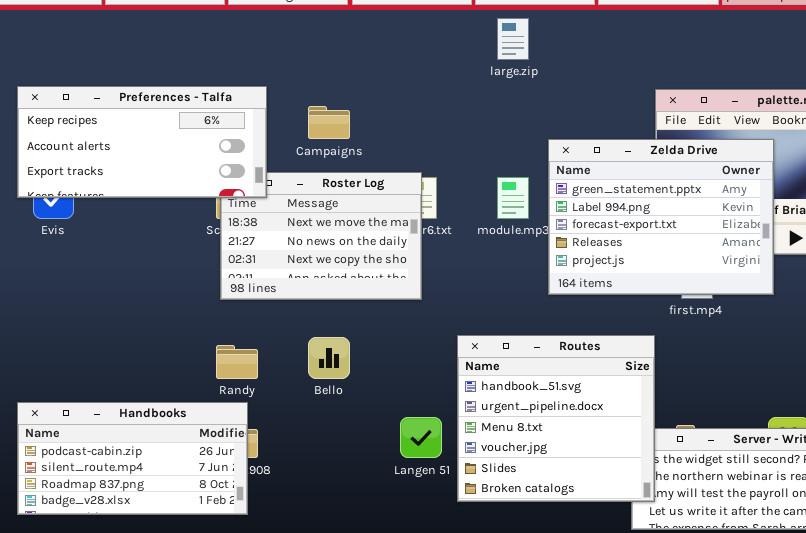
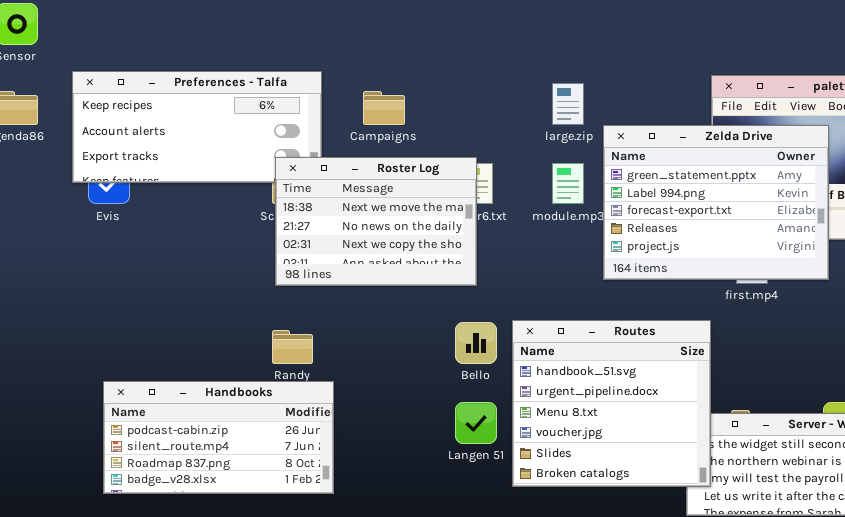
large.zip: [497,18,529,60] -> [552,83,584,125], moved
Roster Log: [220,172,422,300] -> [275,157,477,286], raised
Bello: [308,337,350,379] -> [455,322,497,364], moved
Handbooks: [17,402,248,515] -> [103,381,334,494], moved

